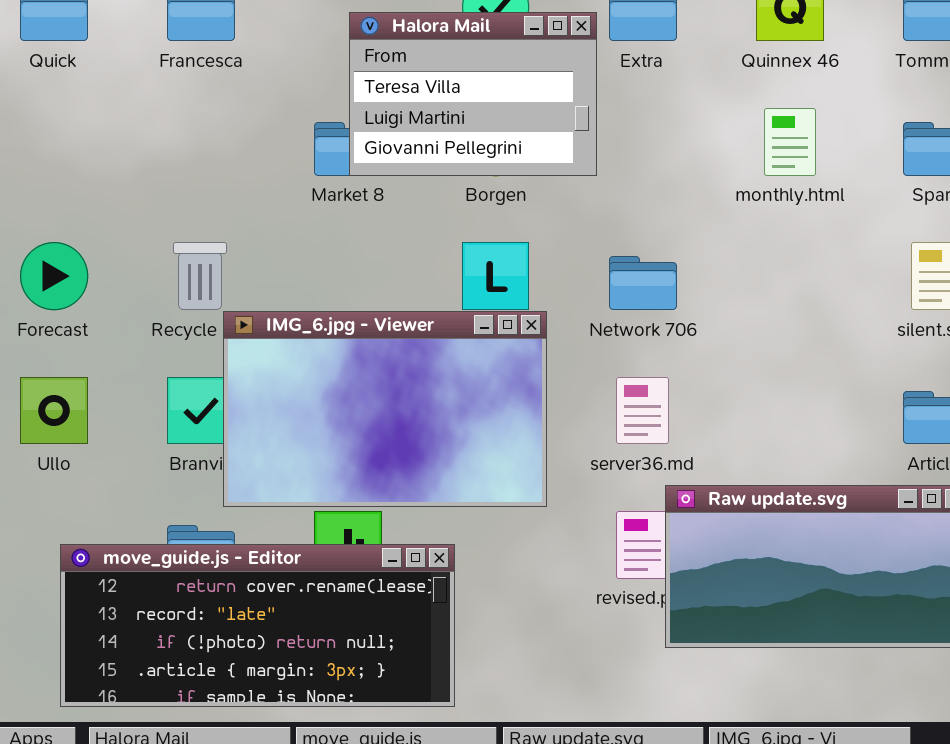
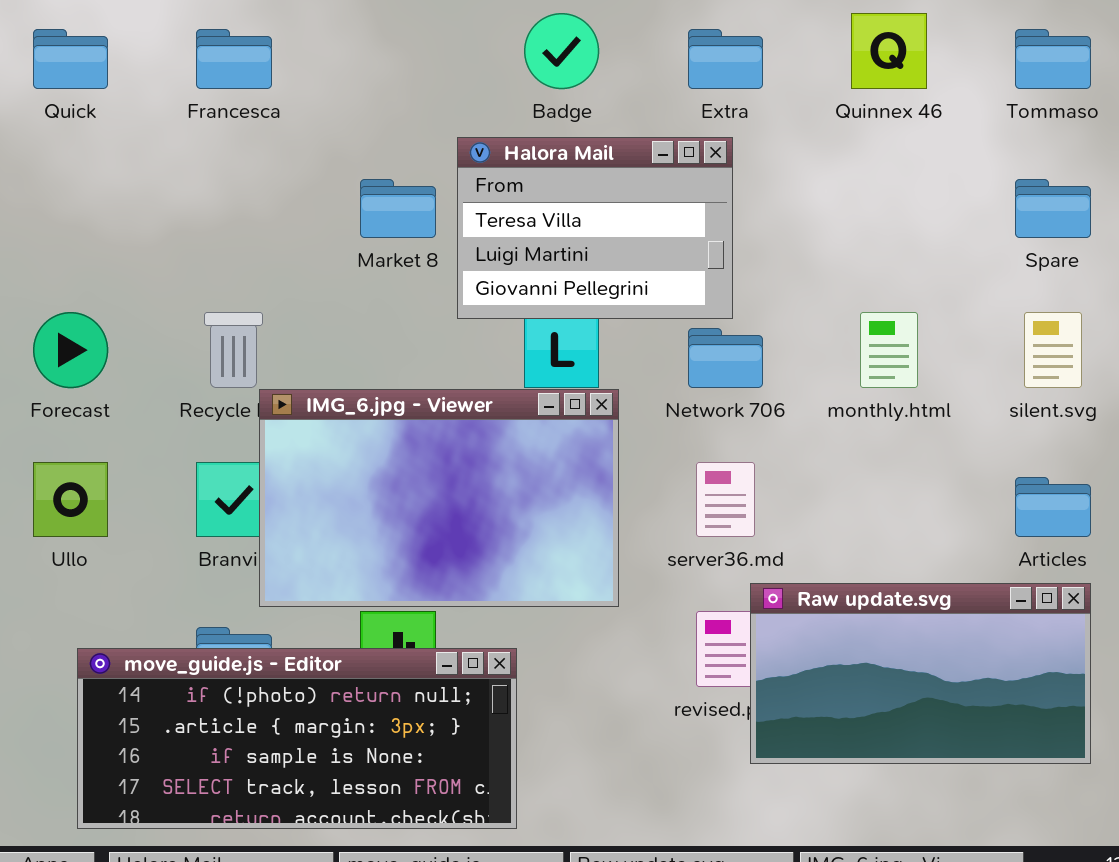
Halora Mail: [349,12,597,176] -> [457,137,733,319], moved
monthly.html: [764,108,816,176] -> [860,312,918,388], moved
move_guide.js - Editor: [60,544,455,707] -> [77,648,517,829], scrolled down 2 rows

